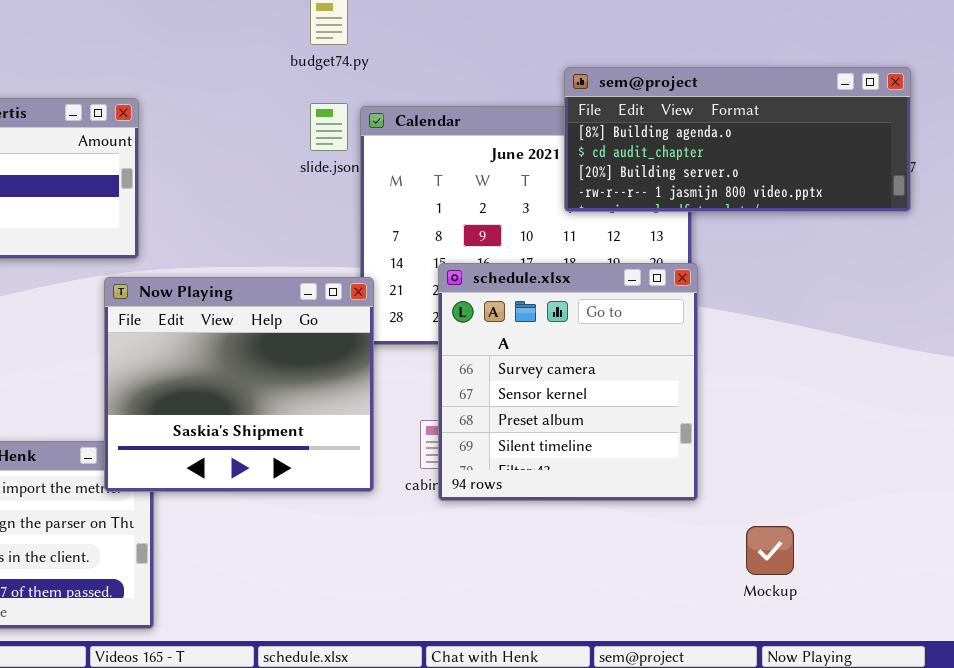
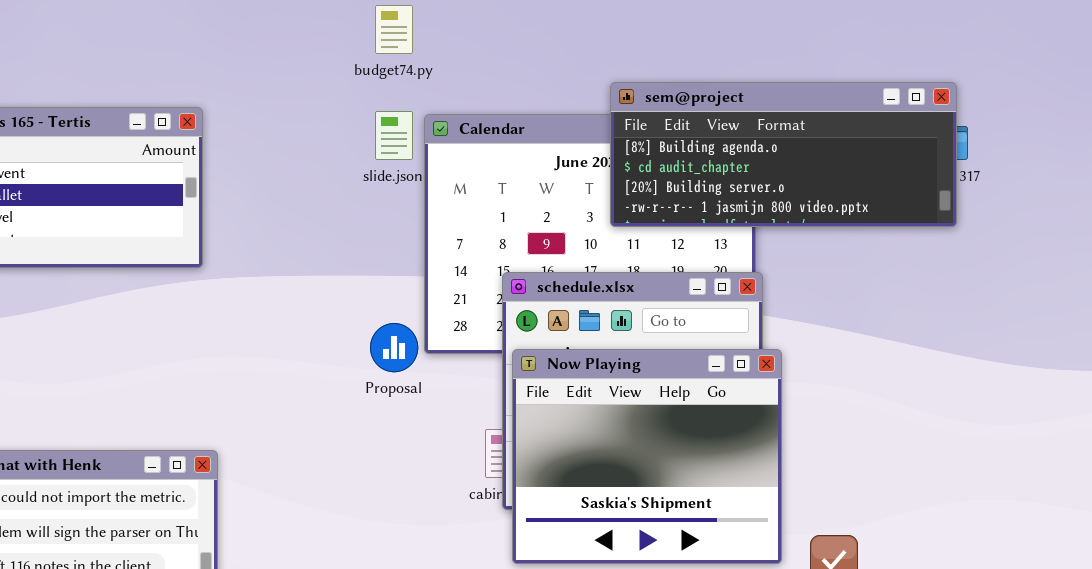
sem@project: [564,67,911,212] -> [610,82,957,227], moved
Now Playing: [104,277,374,492] -> [512,349,782,564], moved

